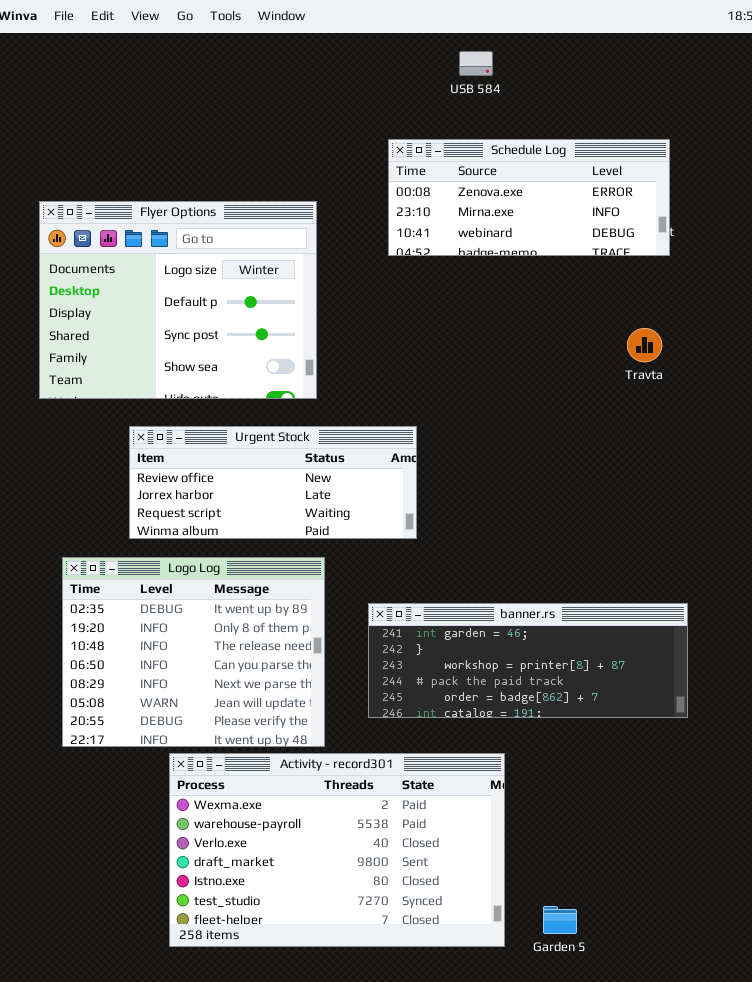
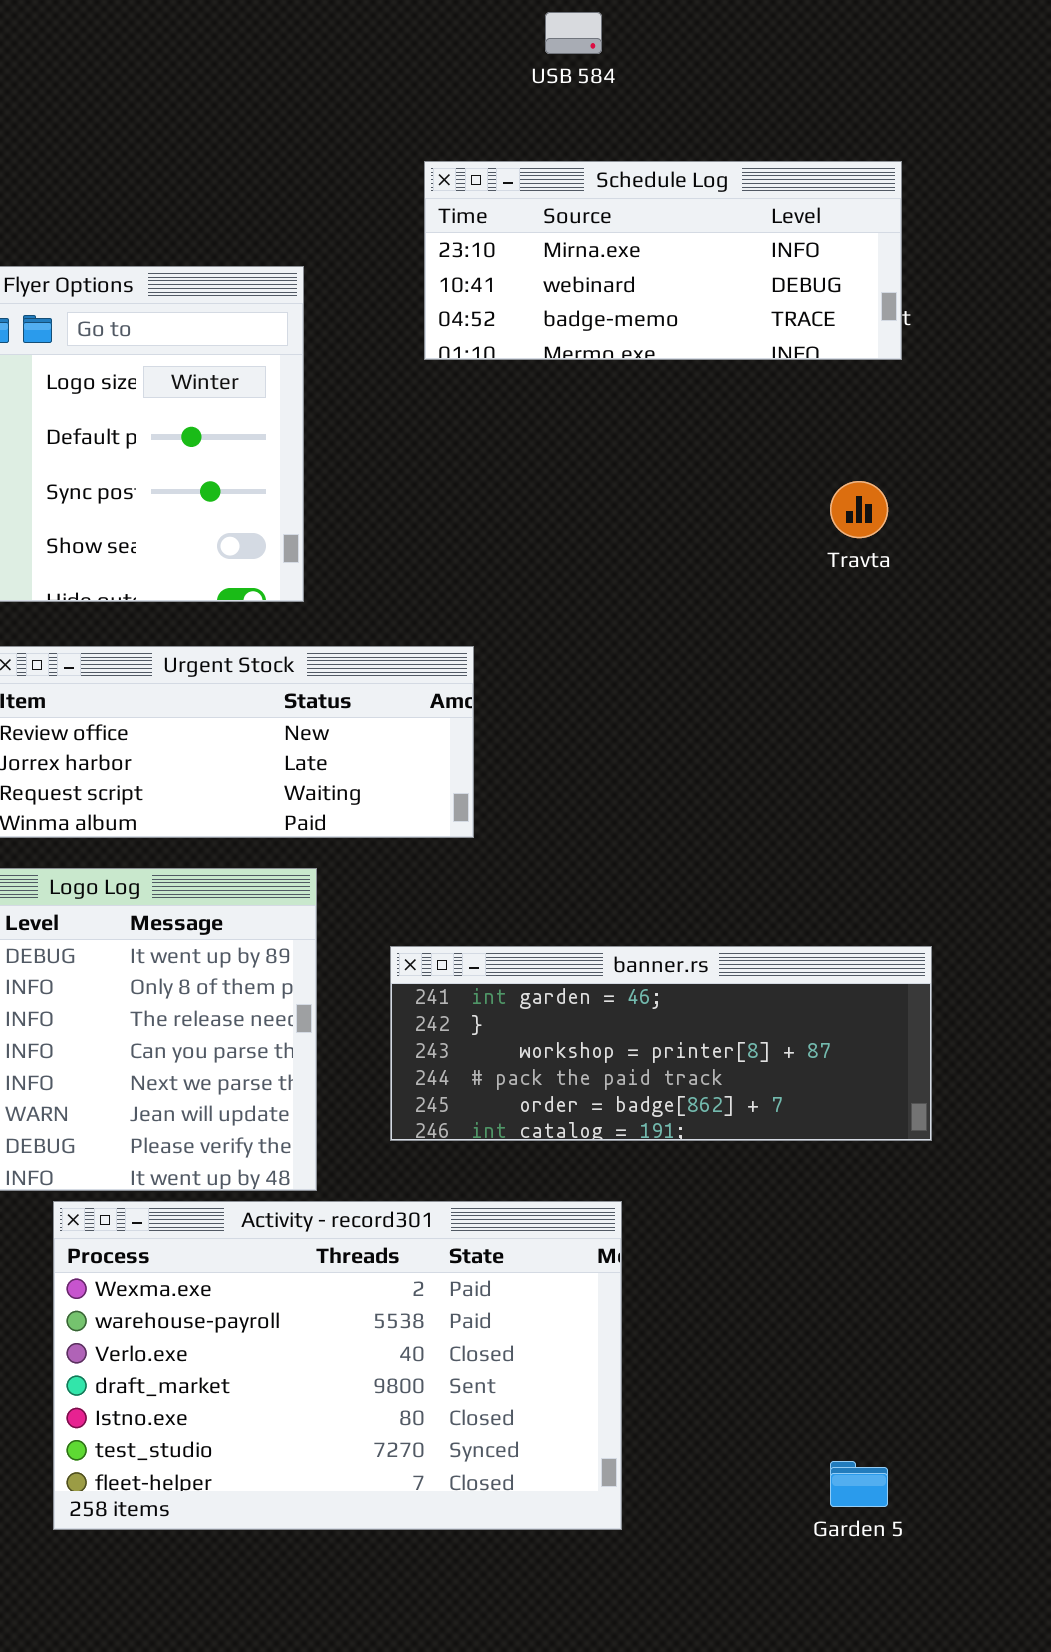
Schedule Log: [388,139,670,256] -> [424,161,902,360], scrolled down 1 row
Garden 5: [543,906,577,934] -> [830,1461,888,1507], moved

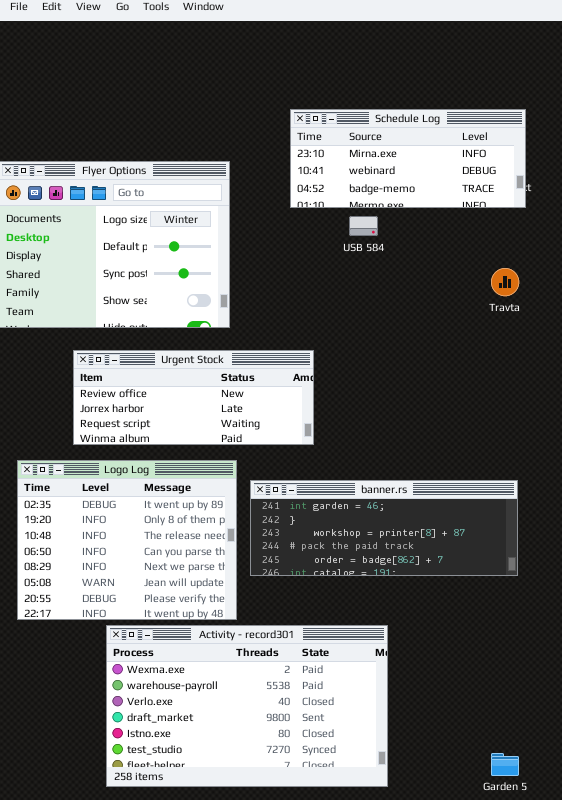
USB 584: [545,12,602,54] -> [349,216,378,236], moved
banner.rs: [390,946,932,1141] -> [250,480,518,576], moved

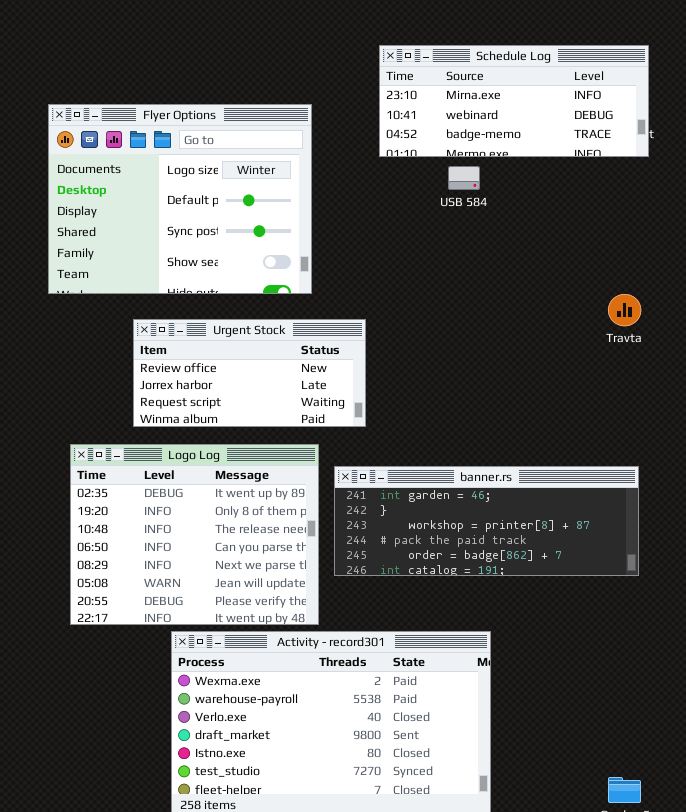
Travta: [491,268,519,296] -> [608,294,641,326], moved
Urgent Stock: [73,350,314,445] -> [133,319,366,427], resized

